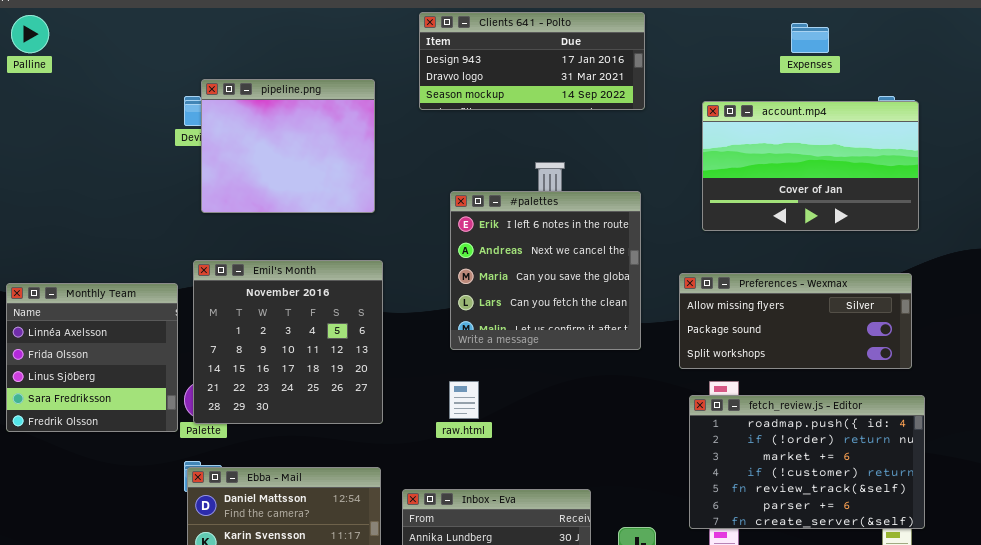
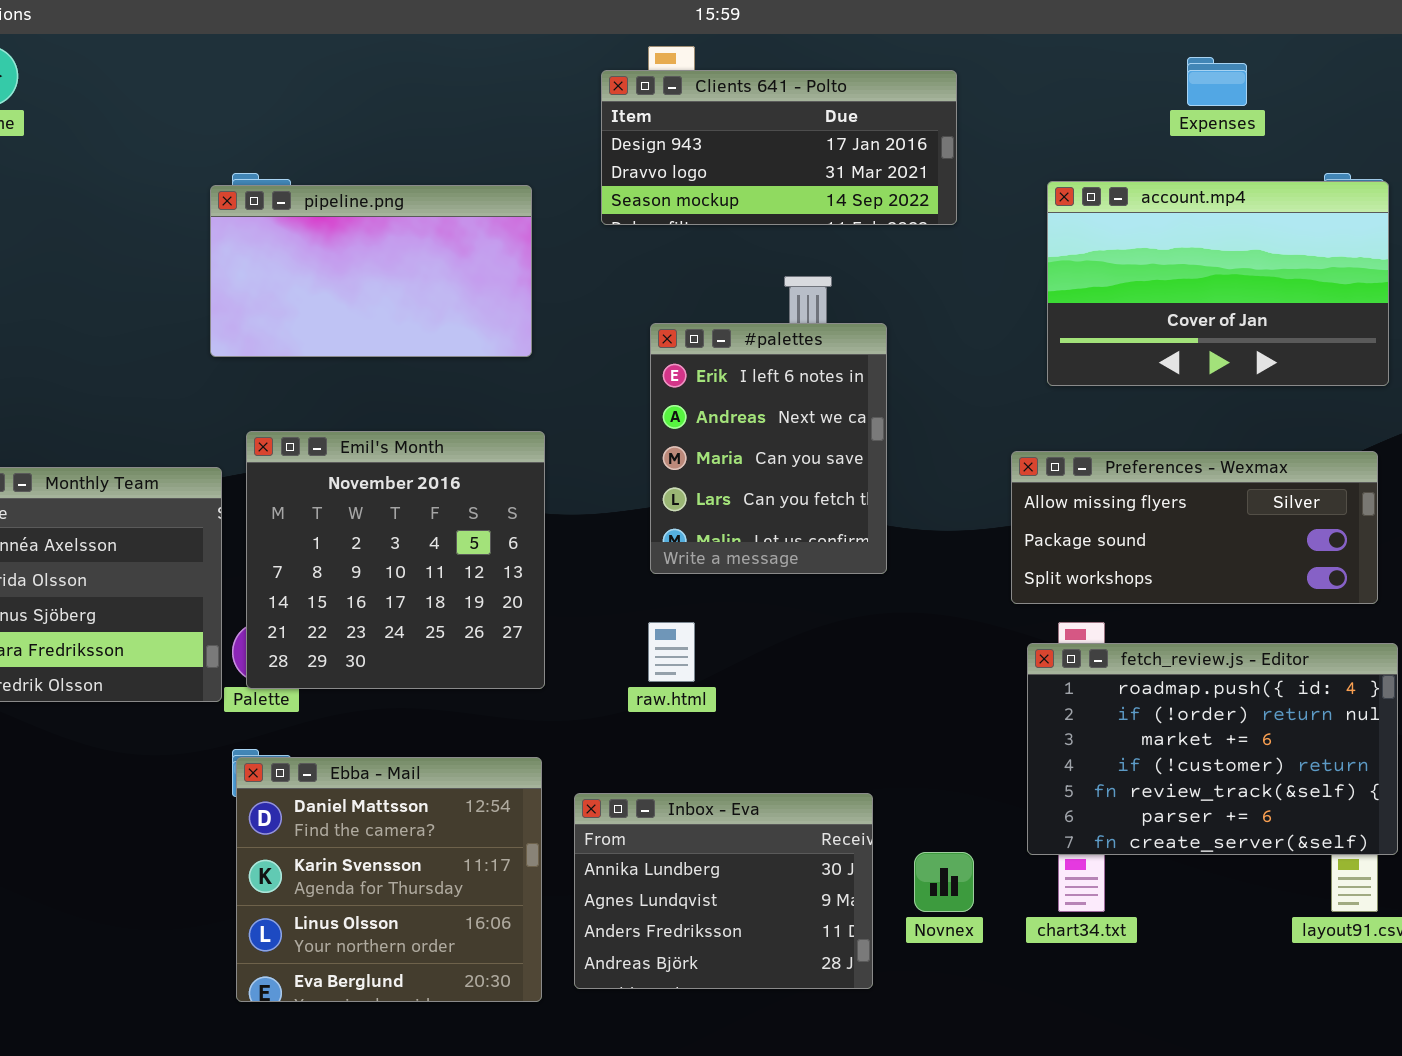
Clients 641 - Polto: [419,12,645,110] -> [601,70,957,225], moved
pipeline.png: [201,79,375,213] -> [210,185,532,357], resized
#palettes: [450,191,641,350] -> [650,323,887,574], resized

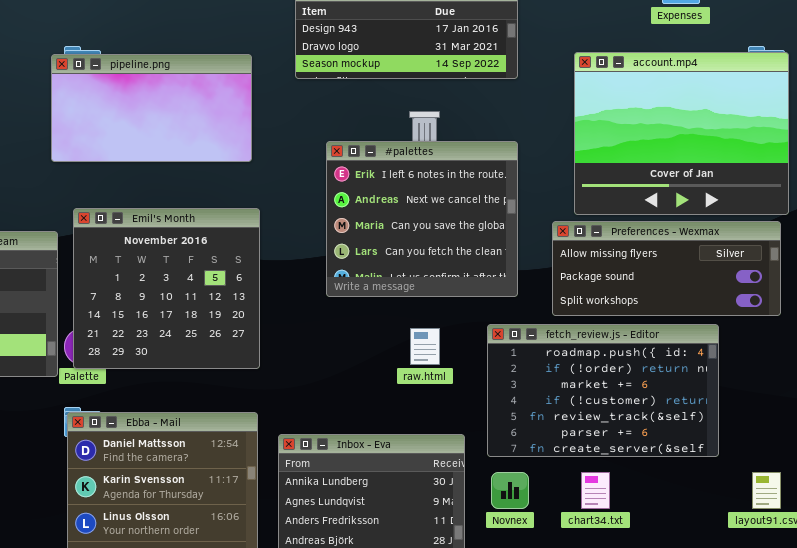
account.mp4: [1047,181,1389,386] -> [574,52,789,215], resized
#palettes: [650,323,887,574] -> [326,141,518,297], resized
raw.html: [648,622,695,682] -> [410,328,440,365], moved
fetch_review.js - Editor: [1027,643,1398,855] -> [487,324,719,457], moved

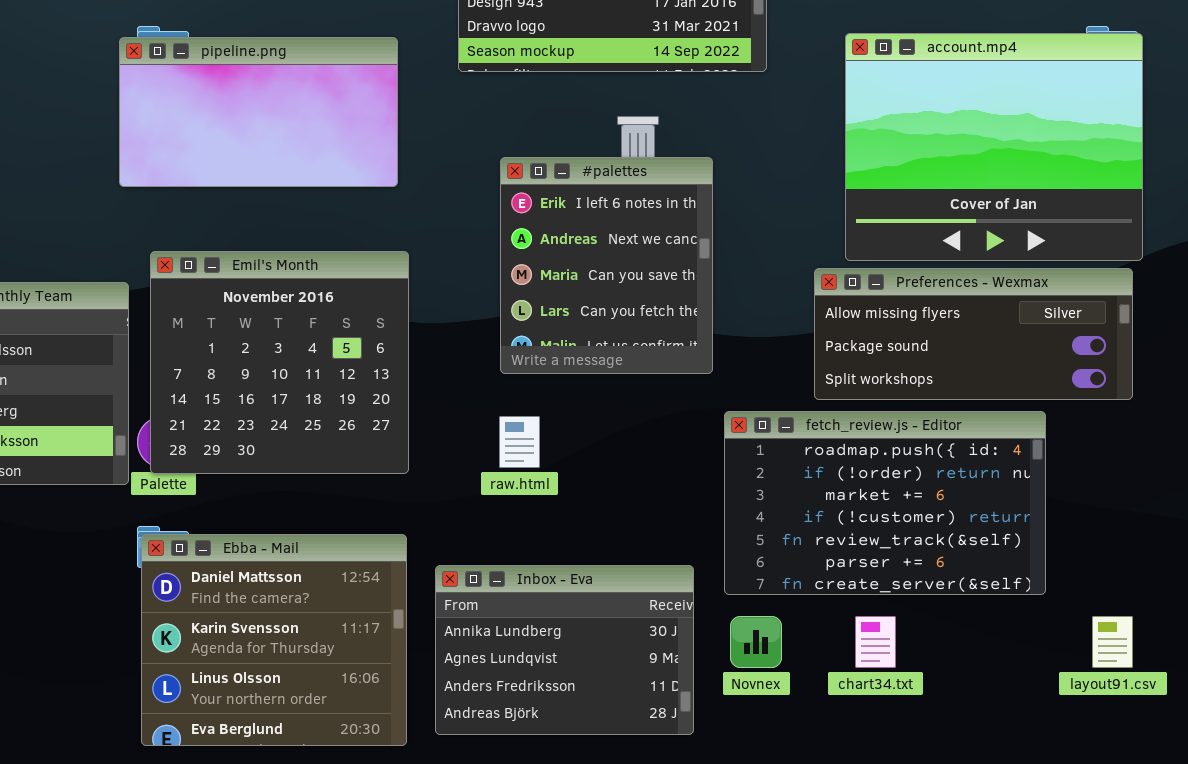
#palettes: [326,141,518,297] -> [500,157,713,374], resized
raw.html: [410,328,440,365] -> [499,416,540,468], moved

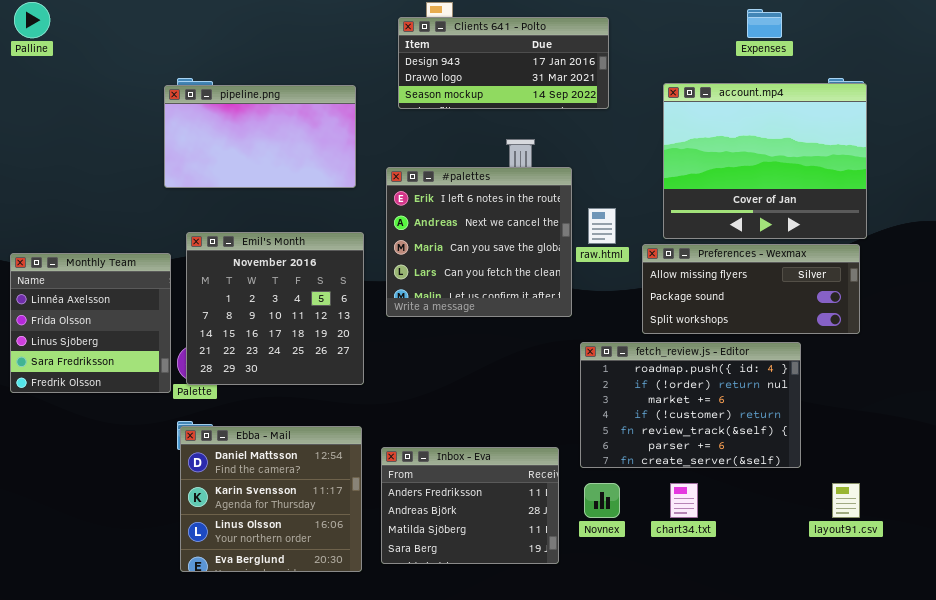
#palettes: [500,157,713,374] -> [386,167,572,317], resized
raw.html: [499,416,540,468] -> [588,208,616,244], moved
Inbox - Eva: [435,565,694,735] -> [381,447,559,564], scrolled down 2 rows

